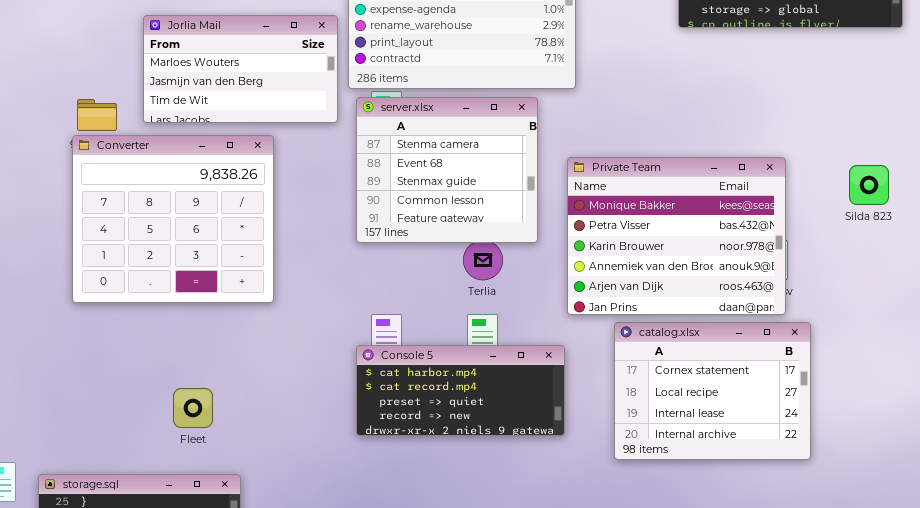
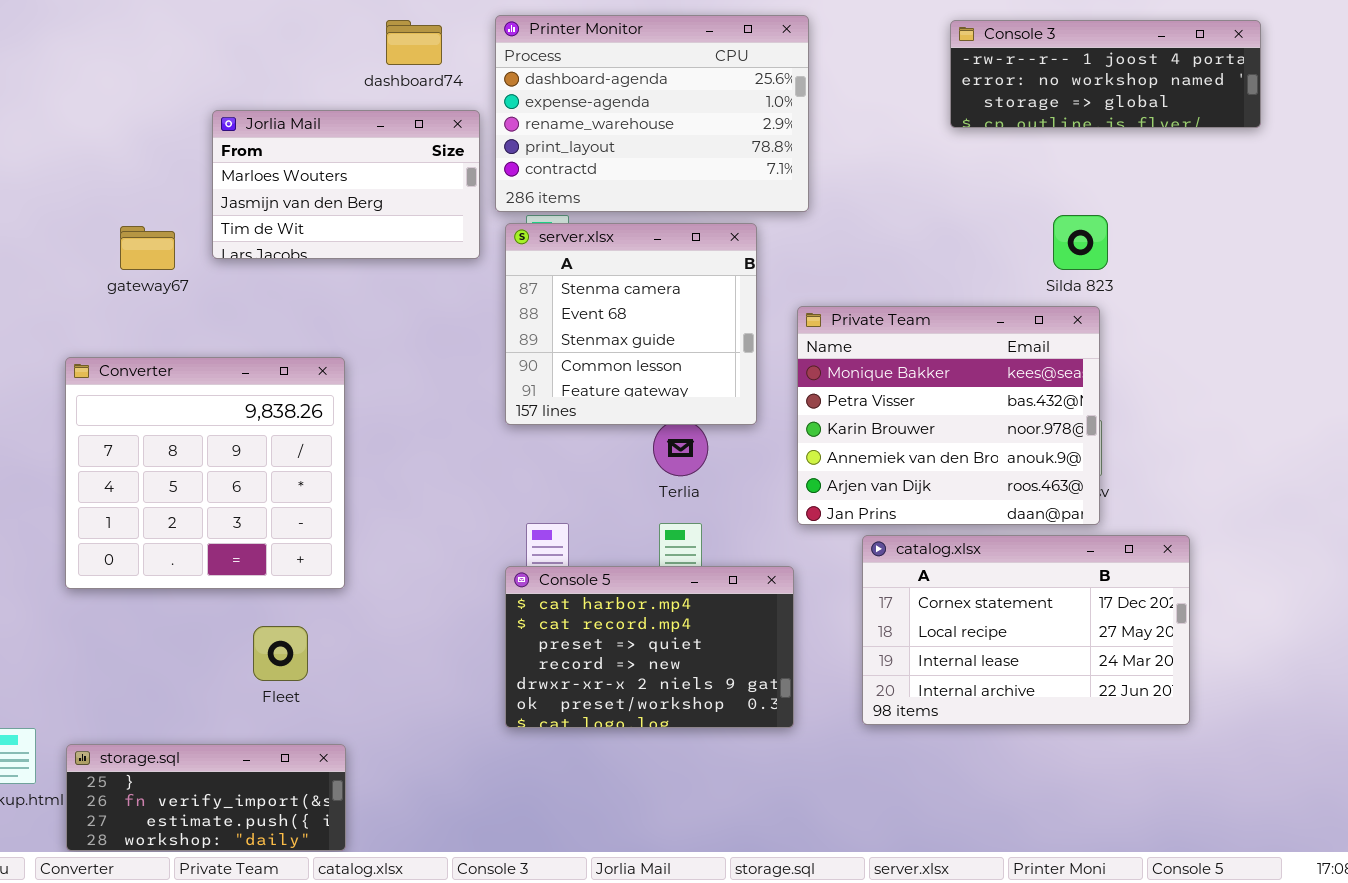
Converter: [72,135,274,303] -> [65,357,345,589], moved
Silda 823: [849,165,889,205] -> [1053,215,1108,270], moved
catalog.xlsx: [614,322,811,460] -> [862,535,1190,725], resized
Console 5: [356,345,565,436] -> [505,566,794,728], resized

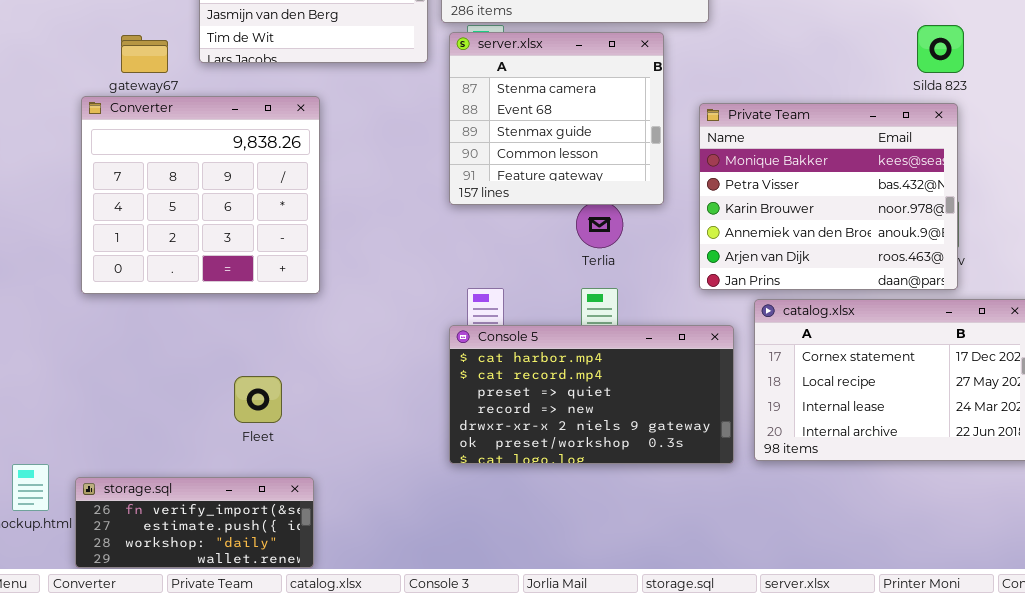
Converter: [65,357,345,589] -> [81,96,320,294], moved
Console 5: [505,566,794,728] -> [449,325,734,464], resized
storage.sql: [66,744,346,851] -> [75,477,314,568], scrolled down 1 row

